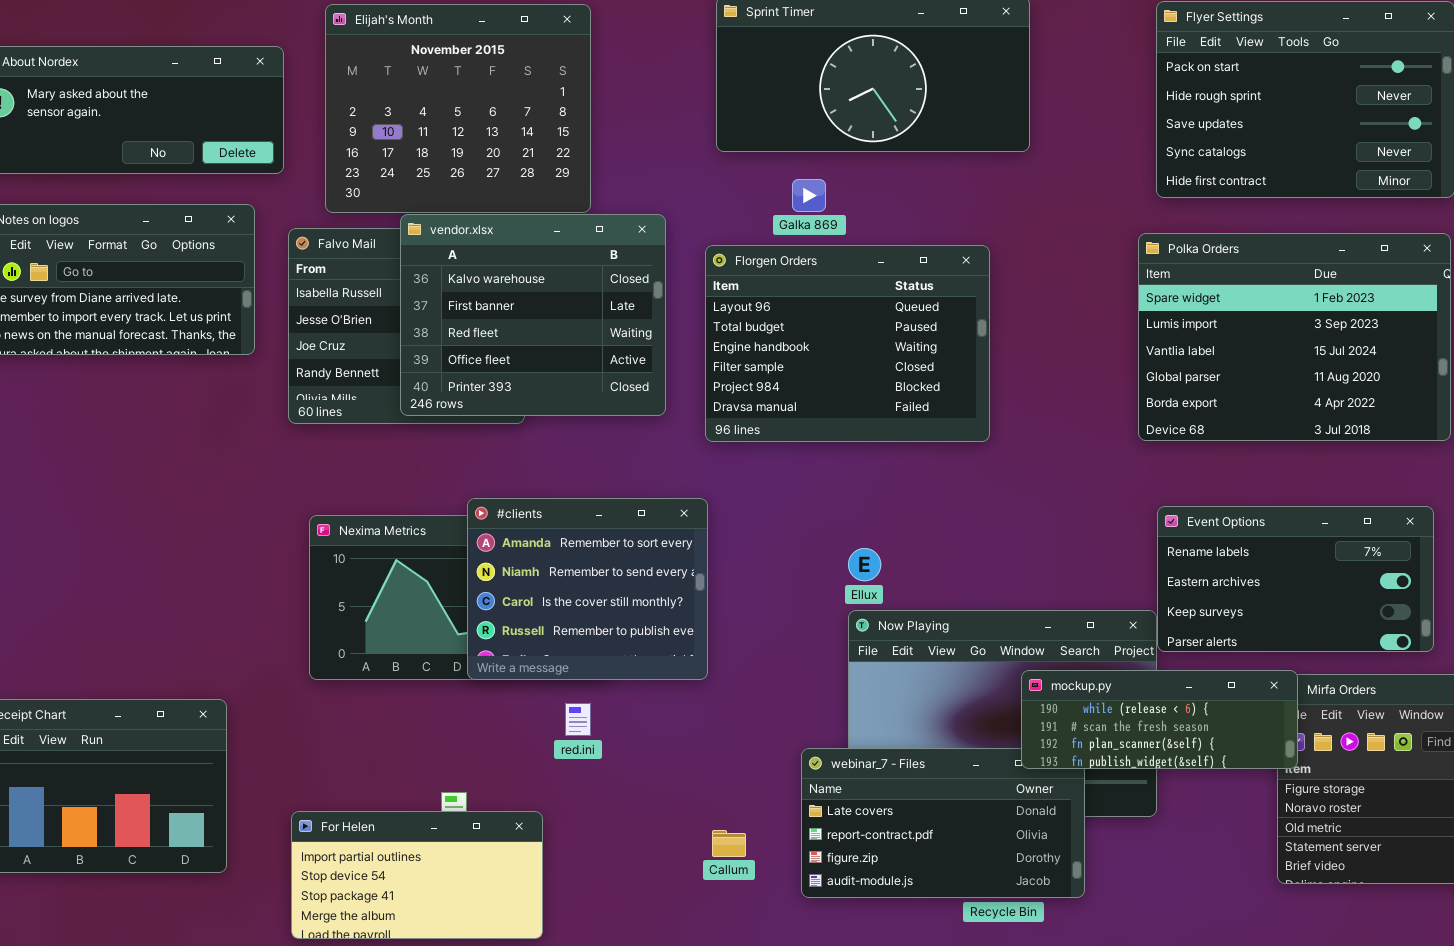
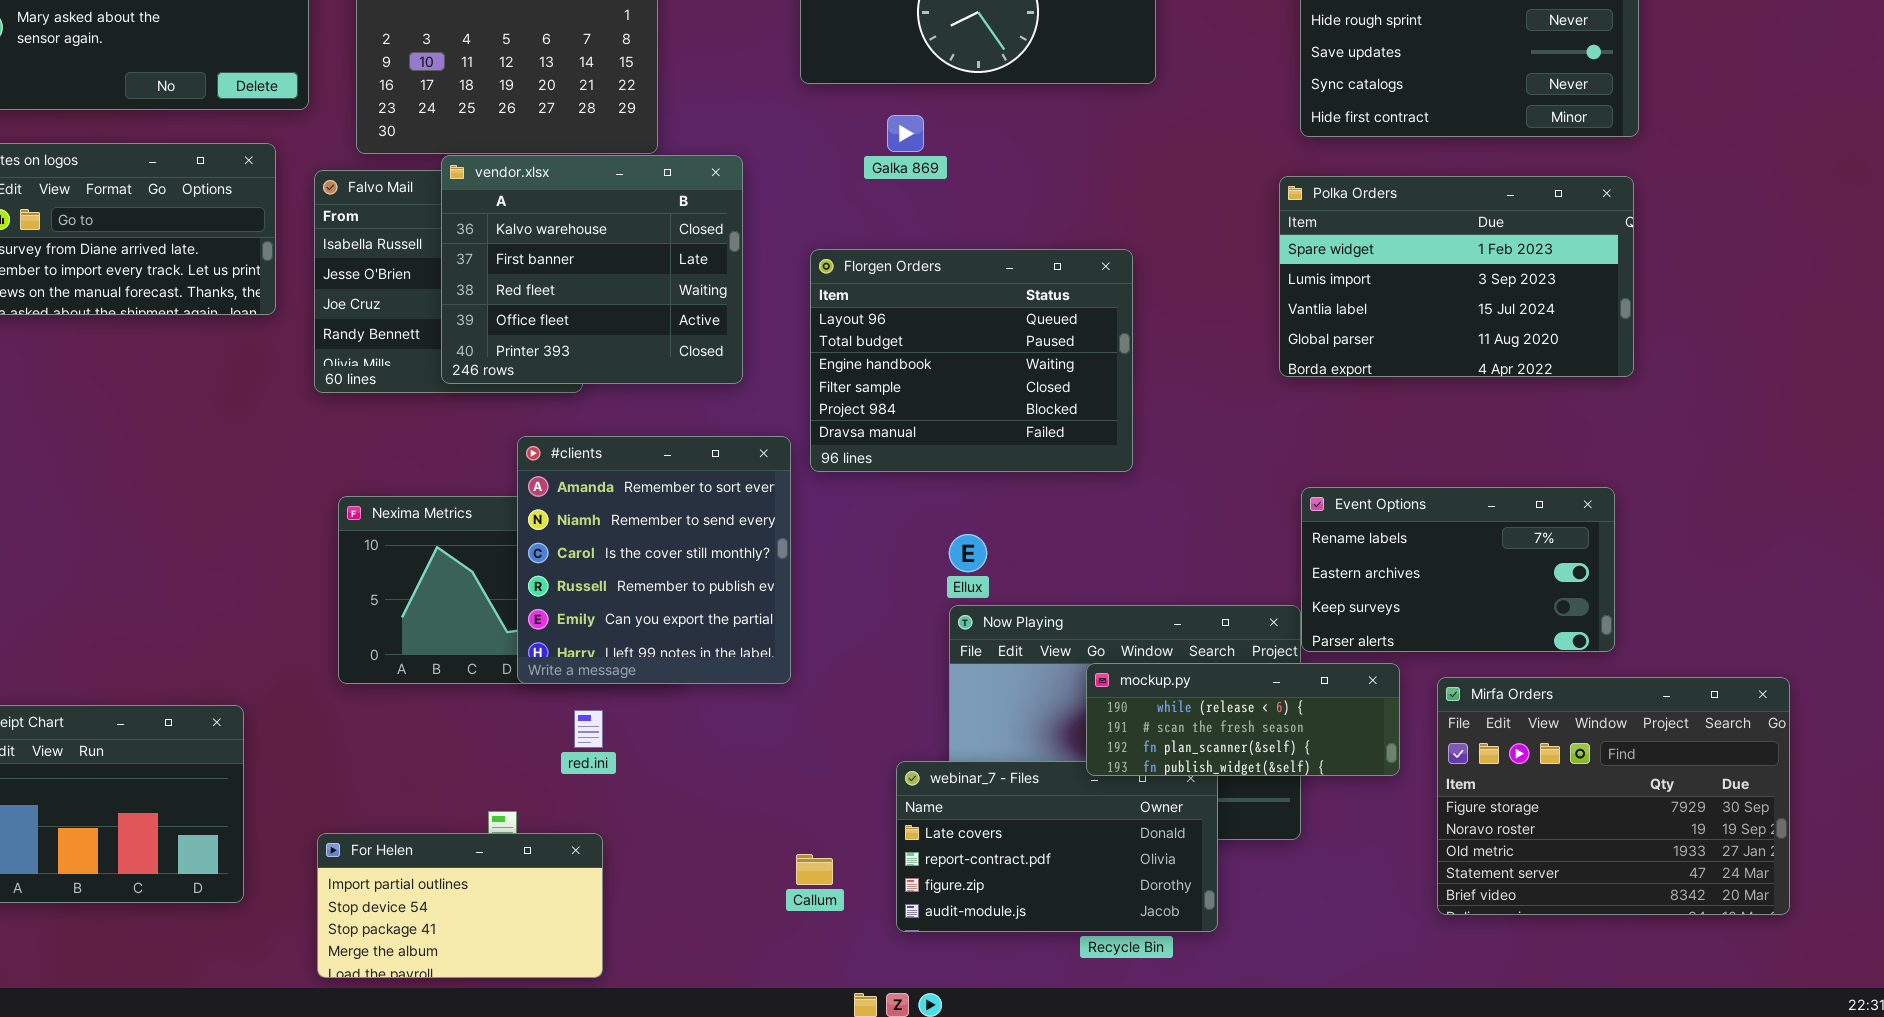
Polka Orders: [1138,233,1451,441] -> [1279,176,1634,377], resized
Florgen Orders: [705,245,990,442] -> [810,249,1133,472], moved
#clients: [467,498,708,680] -> [517,436,791,684], resized
mockup.py: [1021,670,1298,769] -> [1086,663,1400,776], moved
red.ini: [565,703,591,736] -> [574,710,603,748], moved

